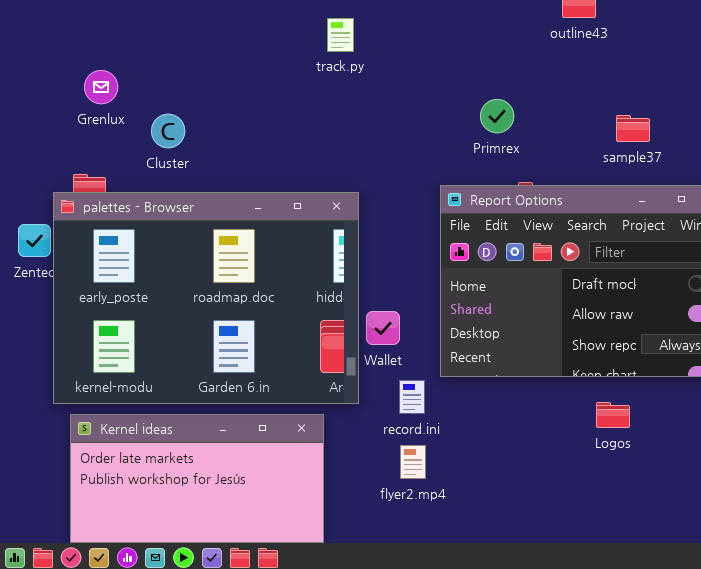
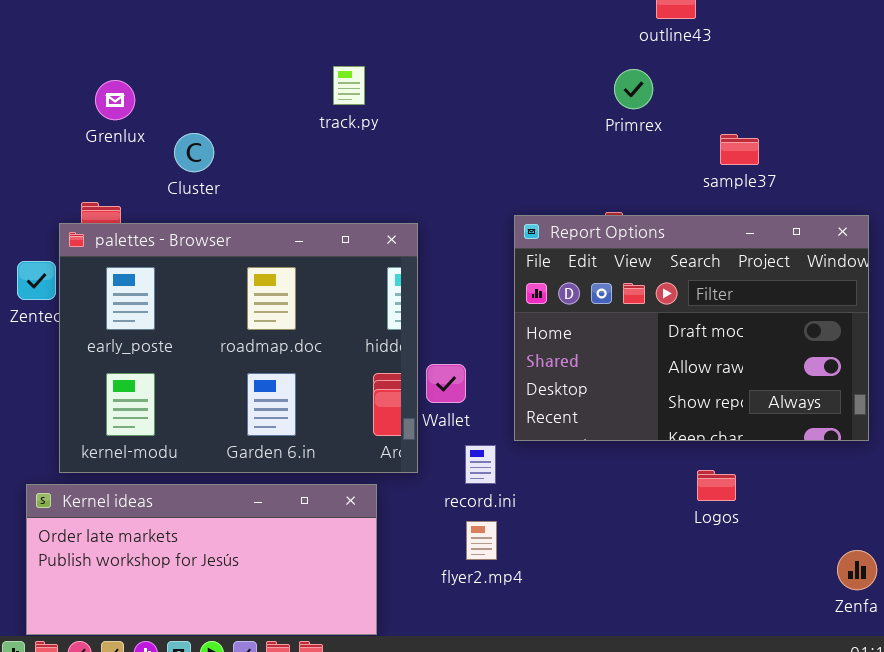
track.py: [327,18,354,52] -> [333,66,365,105], moved
Primrex: [480,99,514,133] -> [614,69,653,109], moved
Kernel ideas: [70,414,324,543] -> [26,484,377,635], resized

